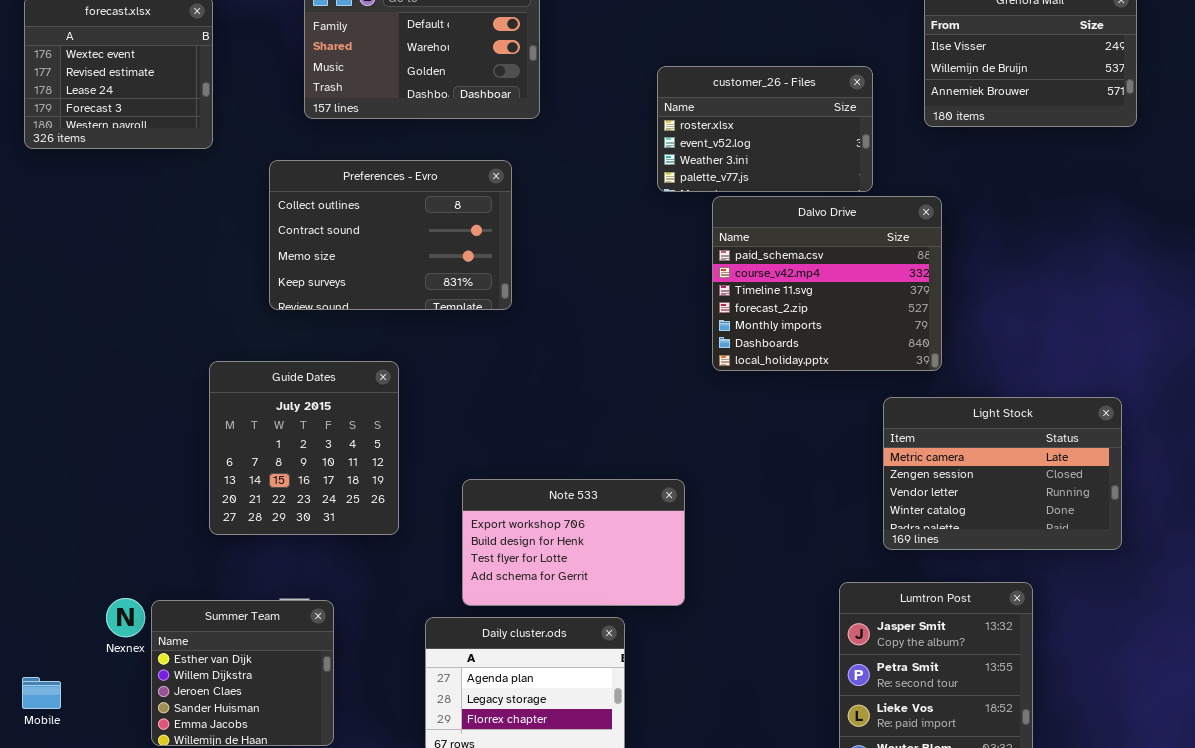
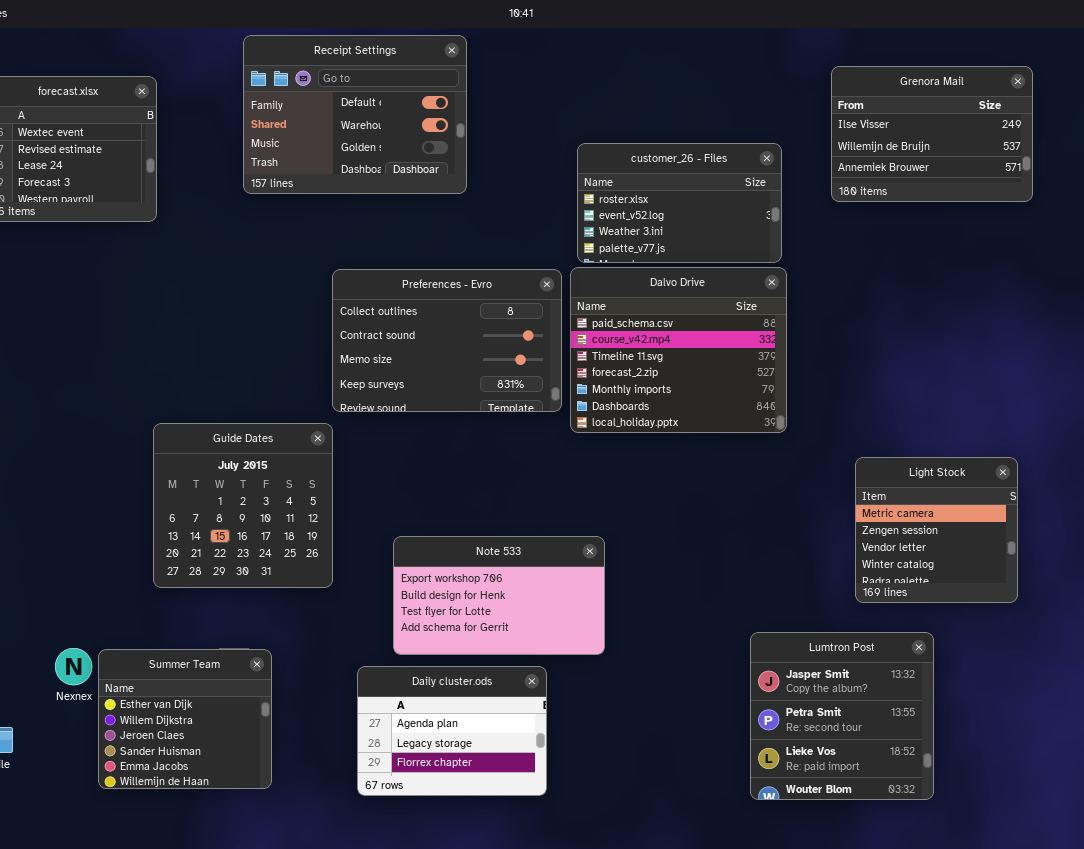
Preferences - Evro: [269,160,512,310] -> [332,269,562,412], moved
Dalvo Drive: [712,196,942,371] -> [570,267,787,433], moved
Light Stock: [883,397,1122,550] -> [855,457,1018,603], resized

